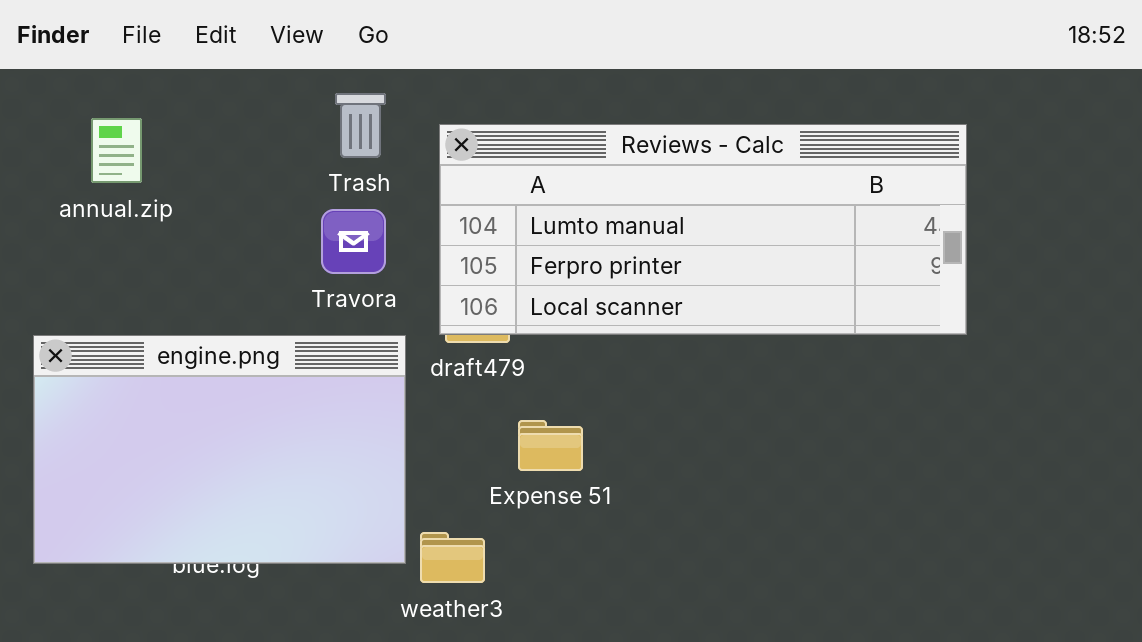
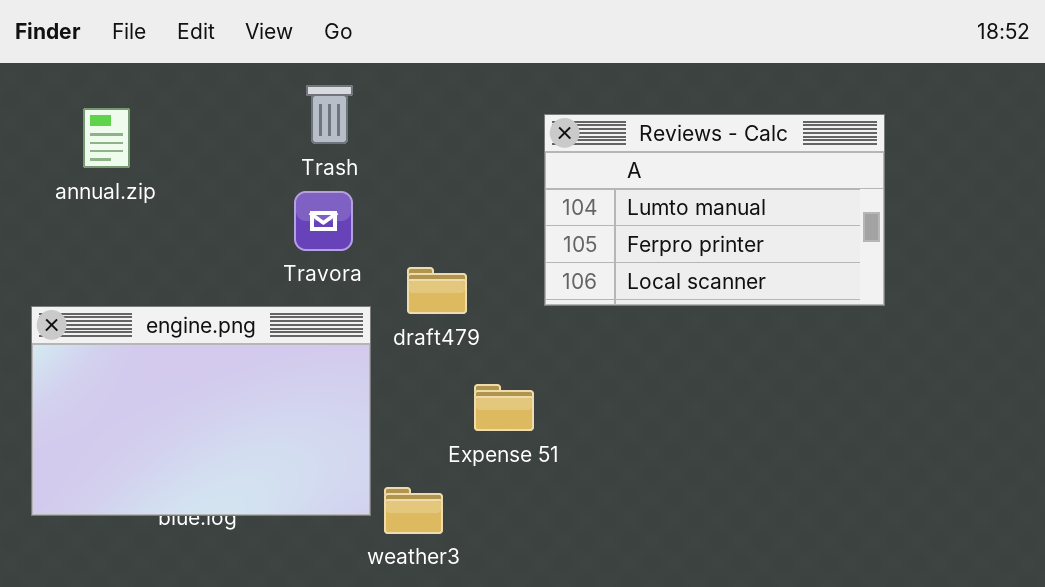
Reviews - Calc: [439,124,967,335] -> [544,114,885,306], resized

